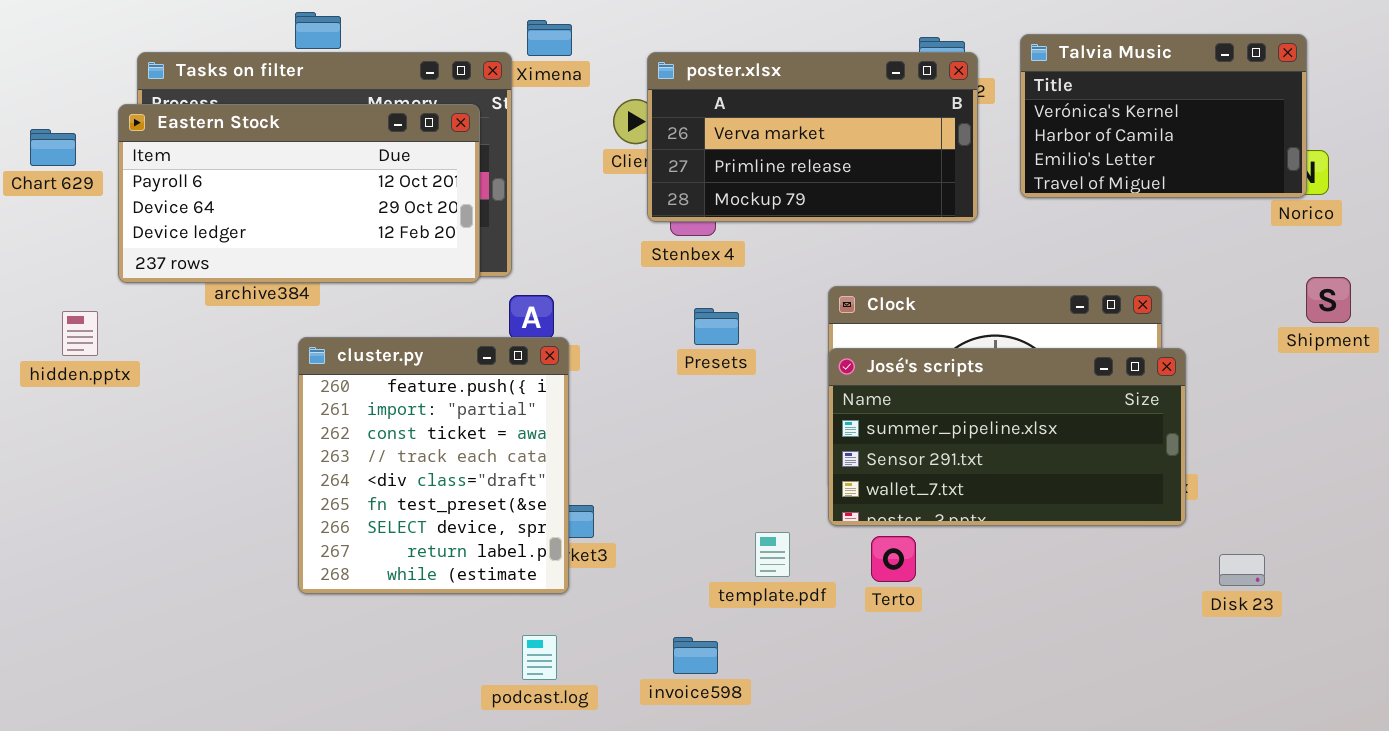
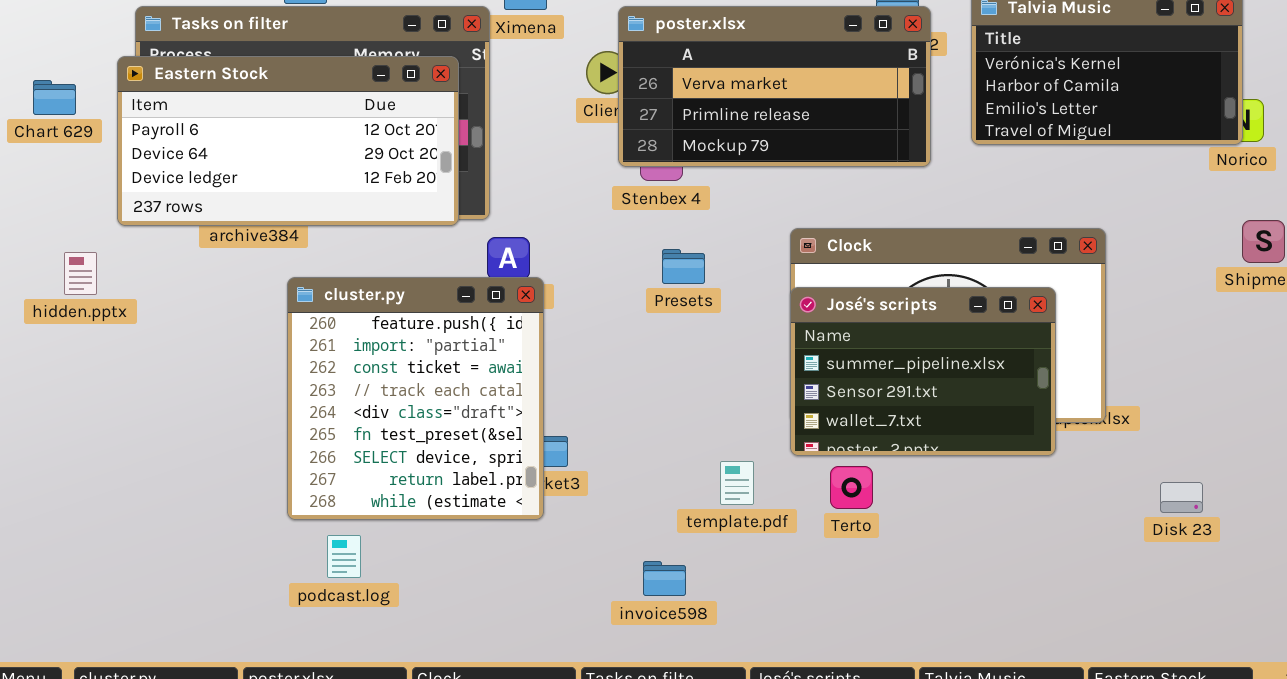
José's scripts: [828,348,1186,526] -> [790,287,1056,456], resized
podcast.log: [522,635,557,680] -> [327,535,361,578], moved

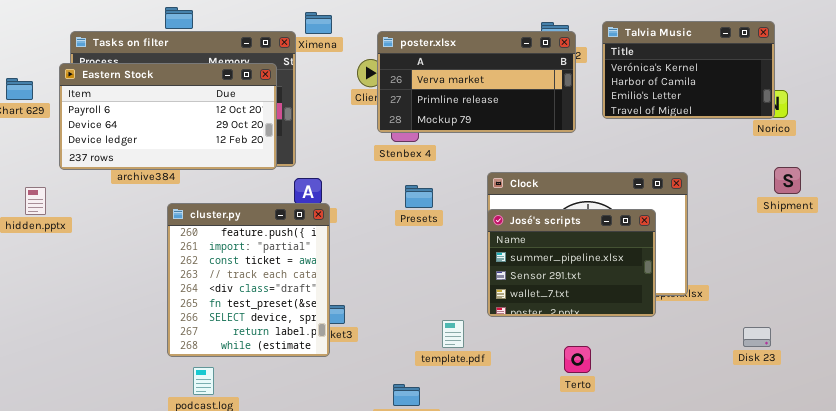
Terto: [830,466,873,509] -> [564,346,591,373], moved
Disk 23: [1160,482,1203,513] -> [743,327,771,347], moved

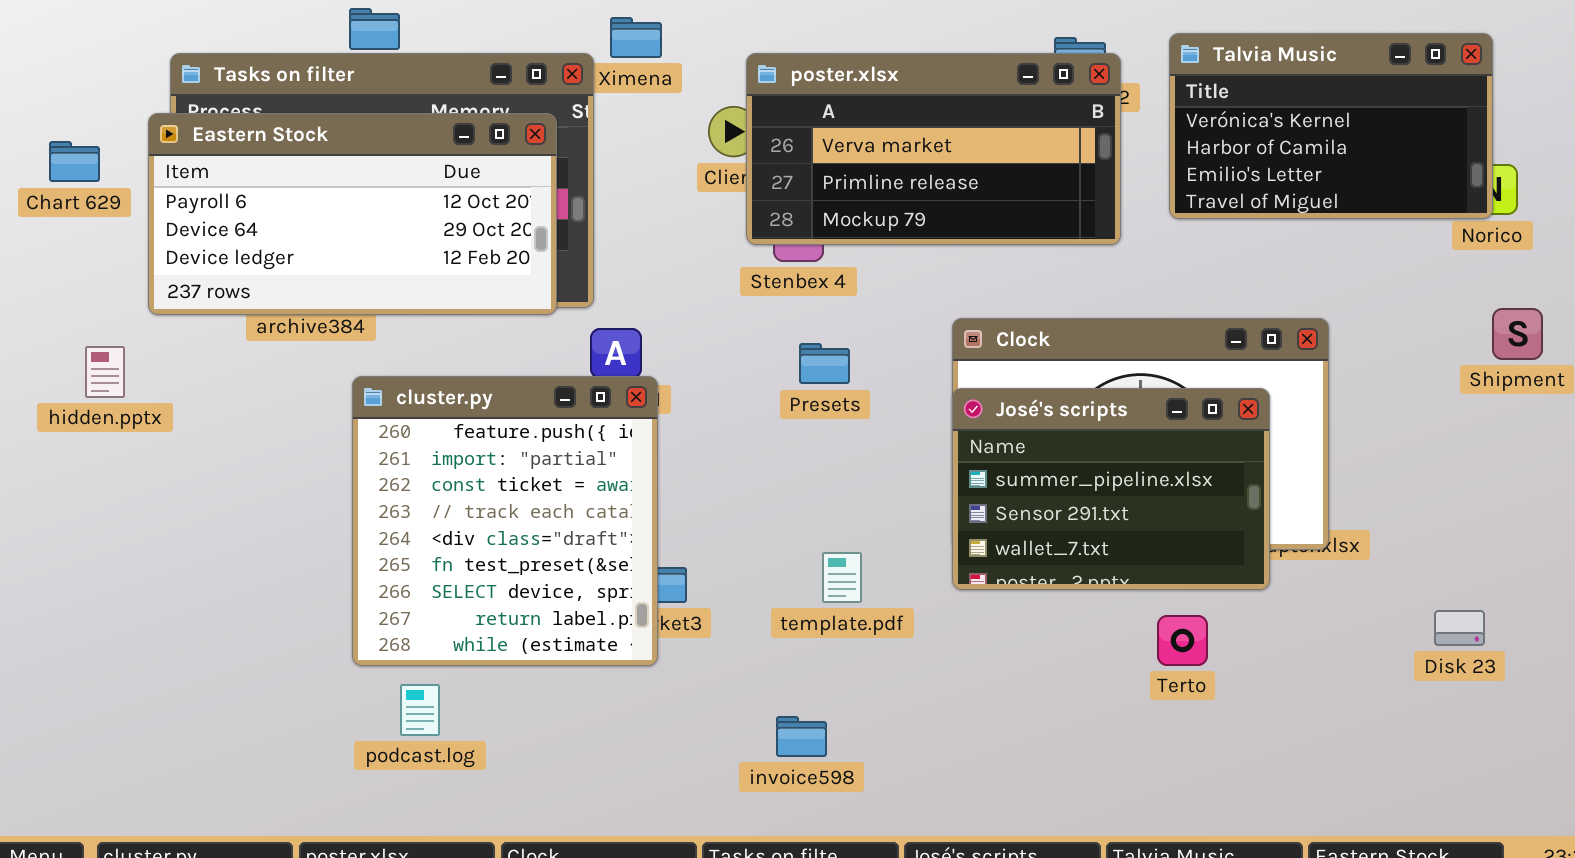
template.pdf: [442,320,464,348] -> [822,552,862,603], moved
Terto: [564,346,591,373] -> [1157,615,1208,666], moved

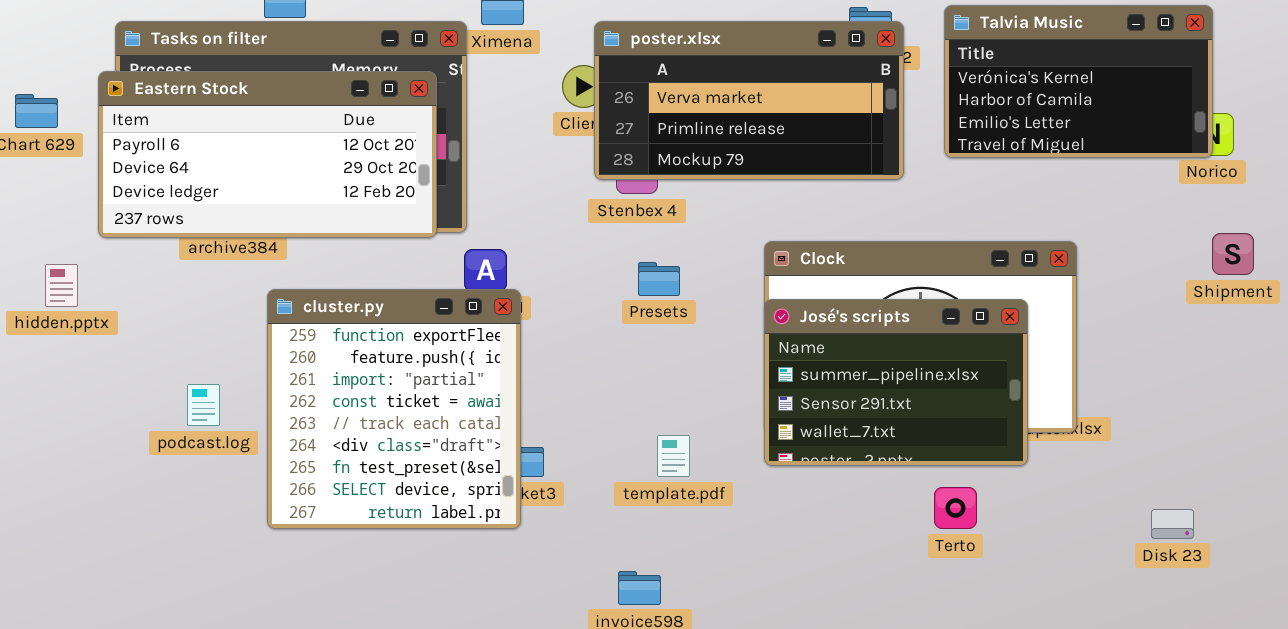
cluster.py: [352,376,658,666] -> [267,289,521,529], scrolled up 1 row
Disk 23: [1434,610,1485,646] -> [1151,509,1194,539], moved
podcast.log: [400,684,440,736] -> [187,384,220,426], moved

